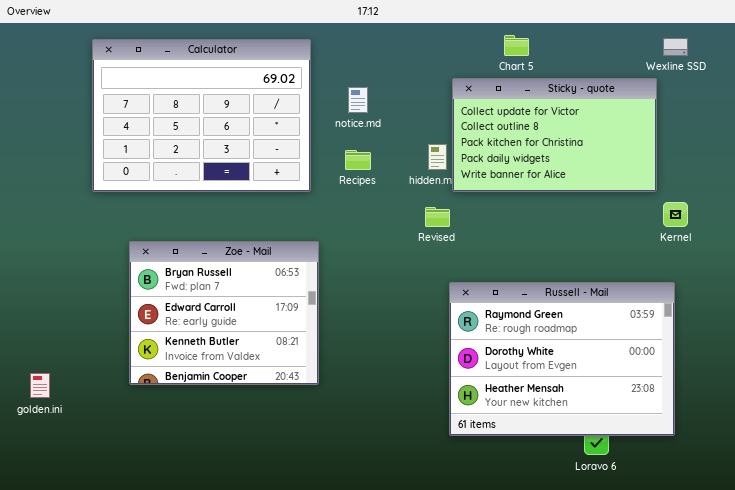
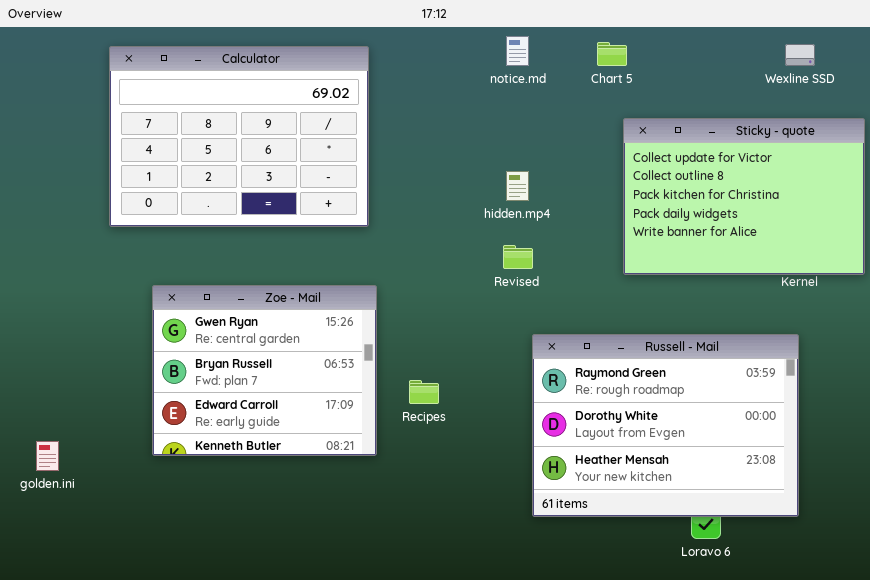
Sticky - quote: [452,78,657,192] -> [623,118,865,275], moved, resized
notice.md: [348,87,368,113] -> [506,36,529,66], moved
Recipes: [345,150,371,170] -> [409,380,439,404], moved
Zoe - Mail: [129,241,319,385] -> [152,285,377,456], scrolled up 1 row

